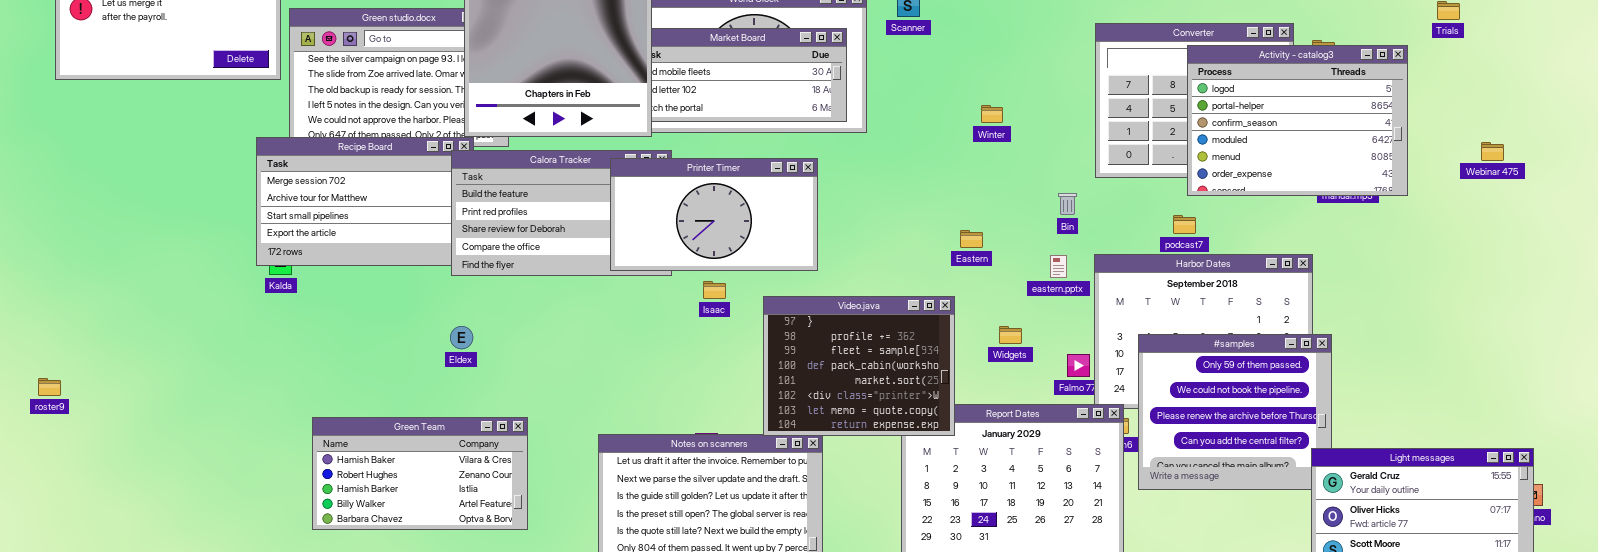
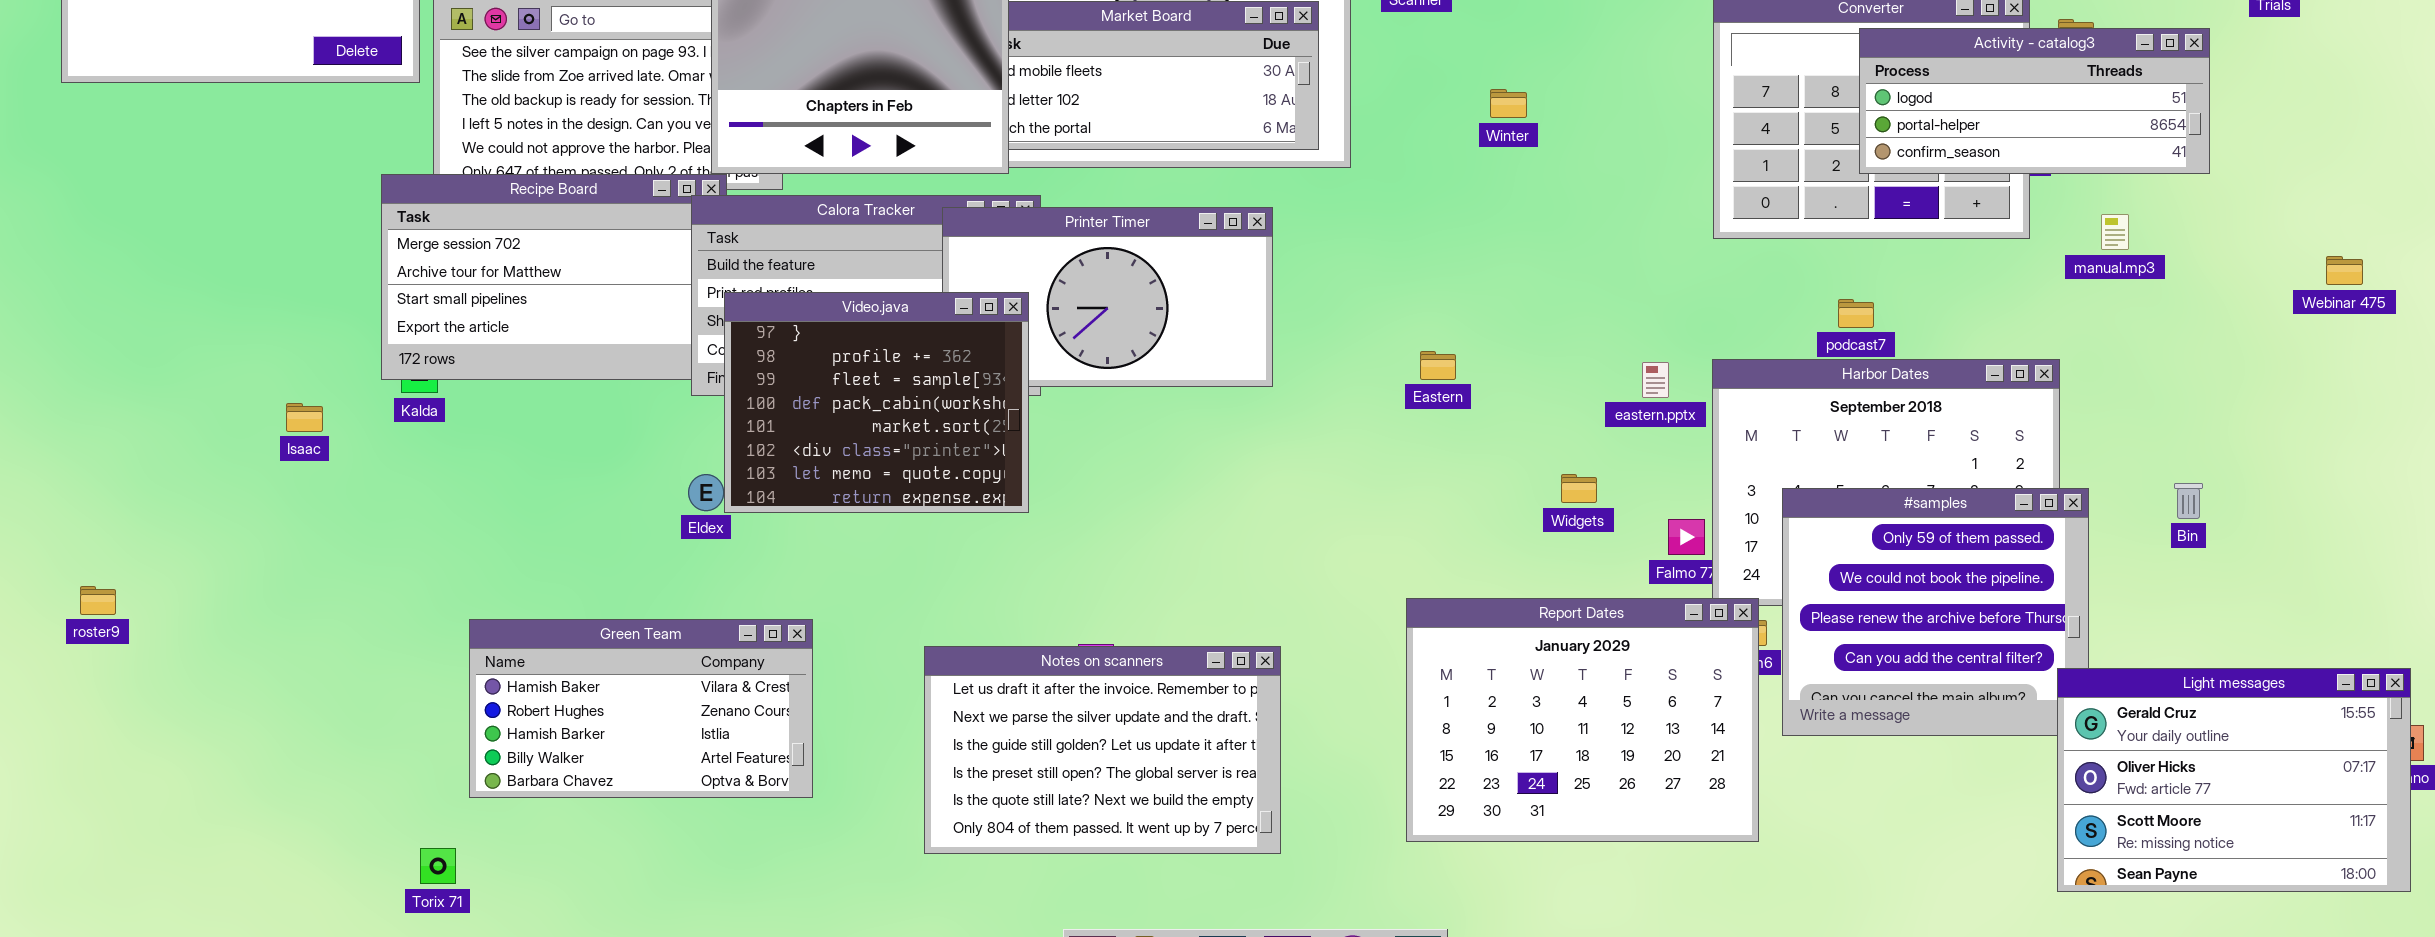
Activity - catalog3: [1187,45,1408,196] -> [1859,28,2210,174], resized
Winter: [981,105,1003,123] -> [1490,89,1527,118], moved
Webinar 475: [1481,142,1504,161] -> [2326,256,2363,285], moved
Bin: [1058,193,1077,215] -> [2174,483,2203,519], moved
Eastern: [960,230,983,248] -> [1420,351,1456,380], moved
Isaac: [703,281,726,299] -> [286,403,323,432], moved
Video.java: [763,296,955,436] -> [724,292,1029,513], moved
roster9: [38,378,61,396] -> [80,586,116,615], moved

